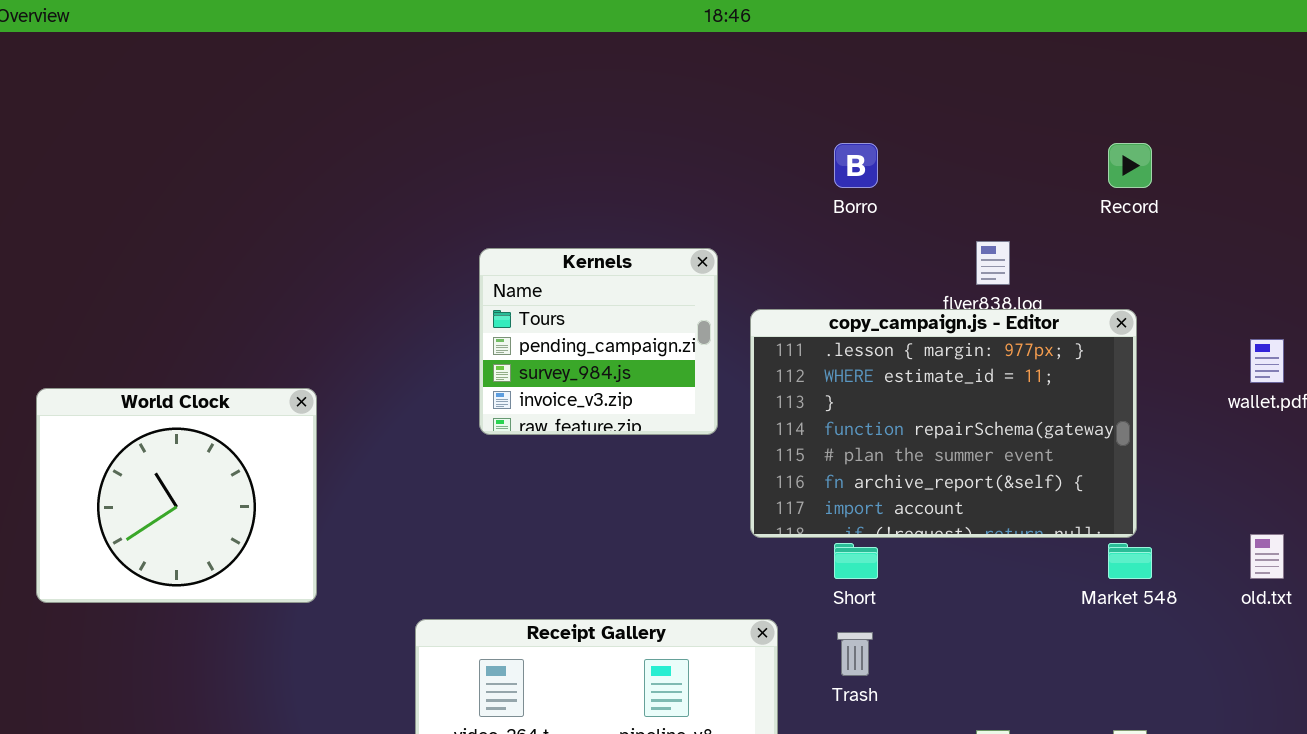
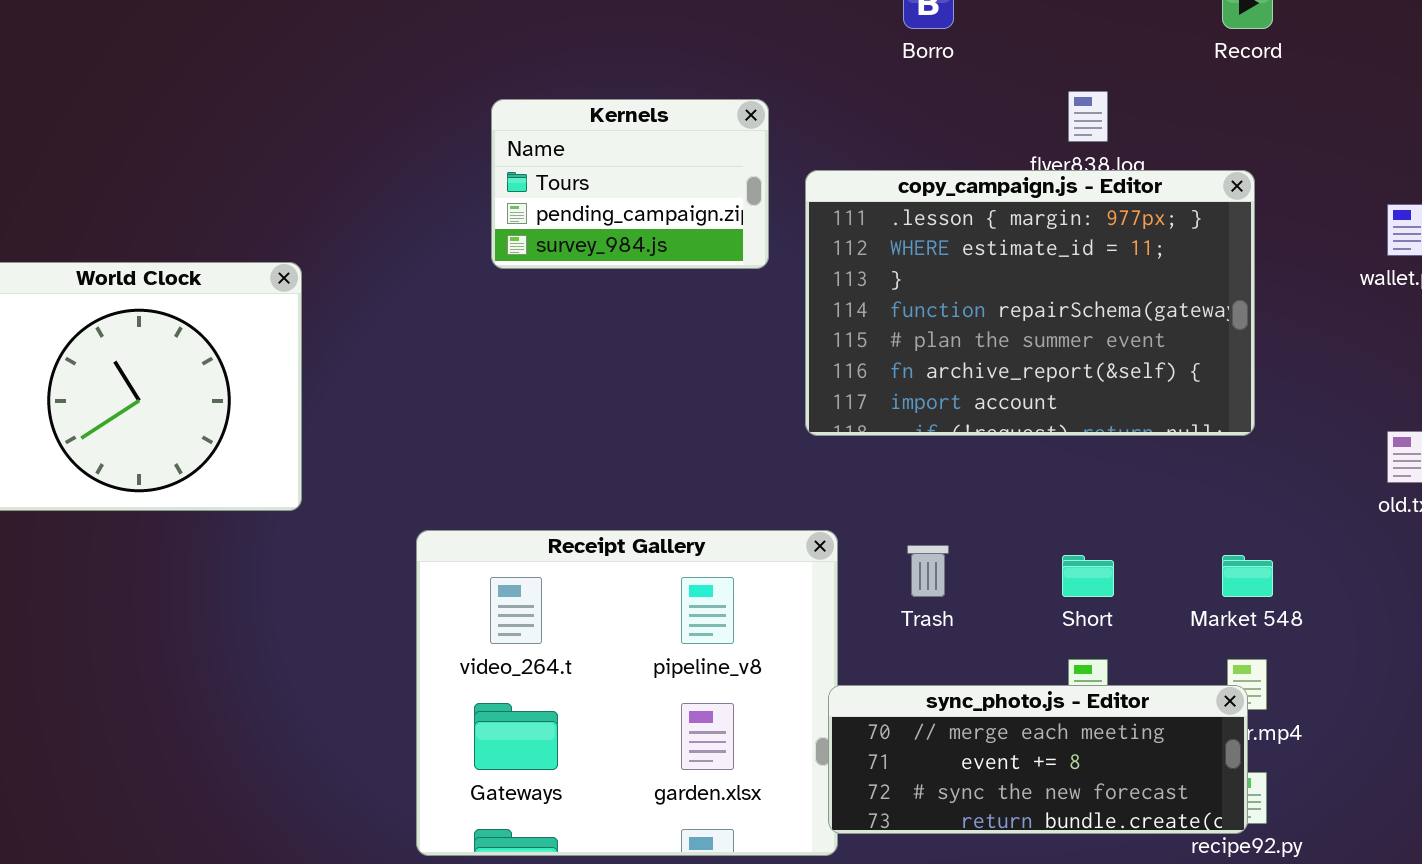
Kernels: [479,248,718,435] -> [491,99,769,269], resized
Short: [834,543,878,579] -> [1062,555,1114,597], moved
Market 548: [1108,543,1152,579] -> [1222,555,1273,597], moved

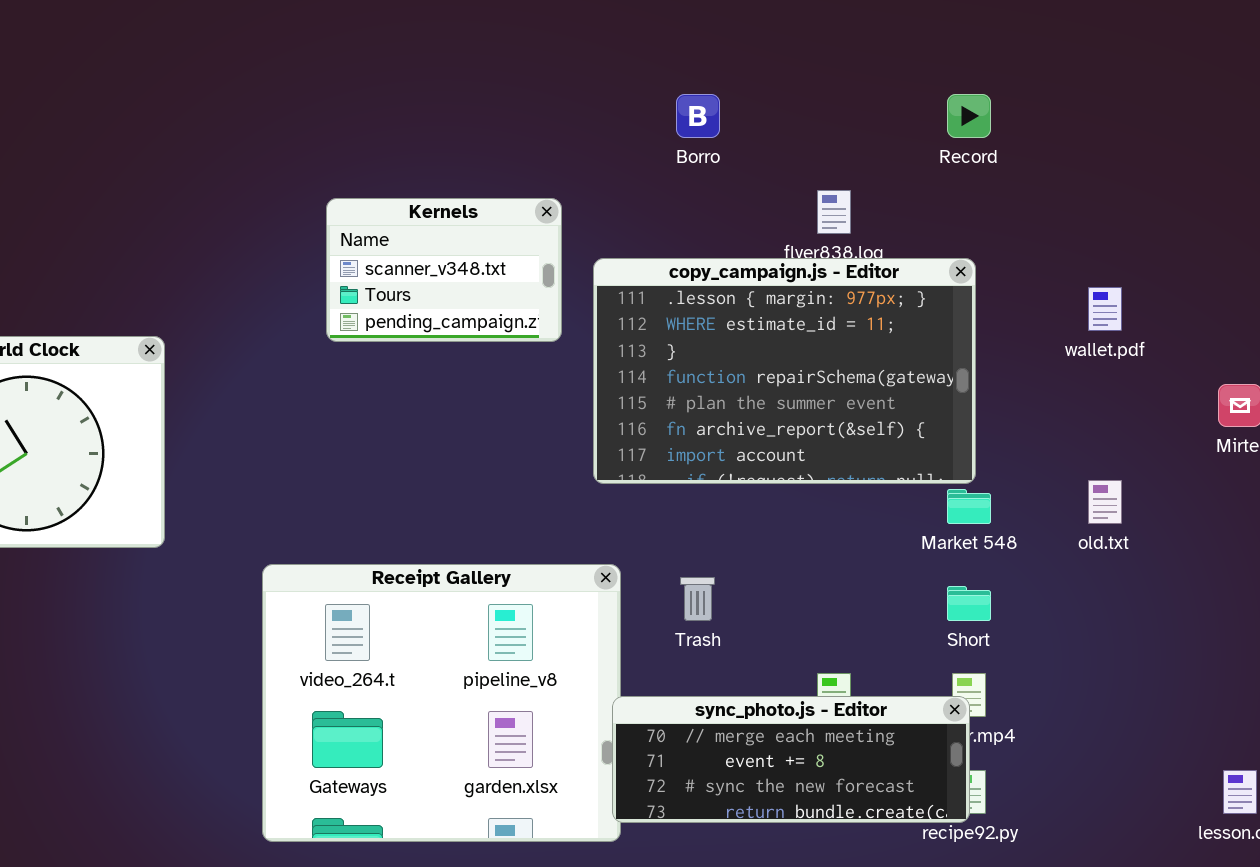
Kernels: [491,99,769,269] -> [326,198,562,342], scrolled up 1 row
Short: [1062,555,1114,597] -> [947,586,991,621], moved
Market 548: [1222,555,1273,597] -> [947,489,991,524], moved

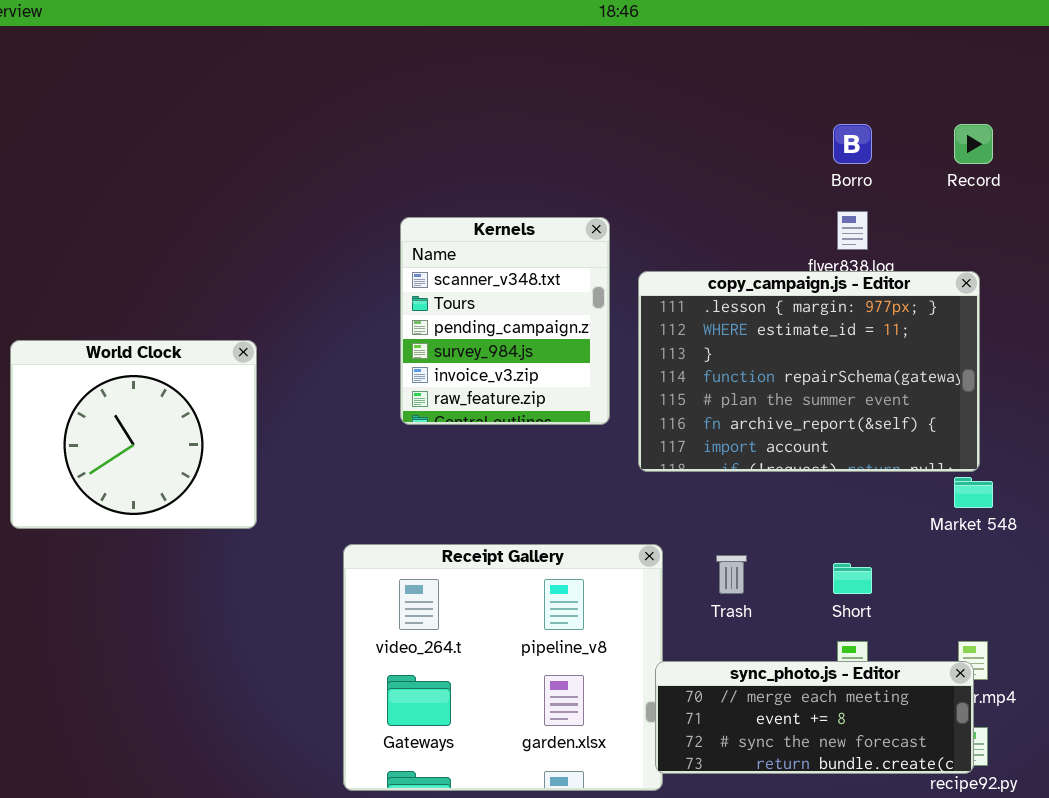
Borro: [676,94,720,138] -> [833,124,872,164], moved
Kernels: [326,198,562,342] -> [400,217,610,425], resized
Short: [947,586,991,621] -> [833,563,872,594], moved

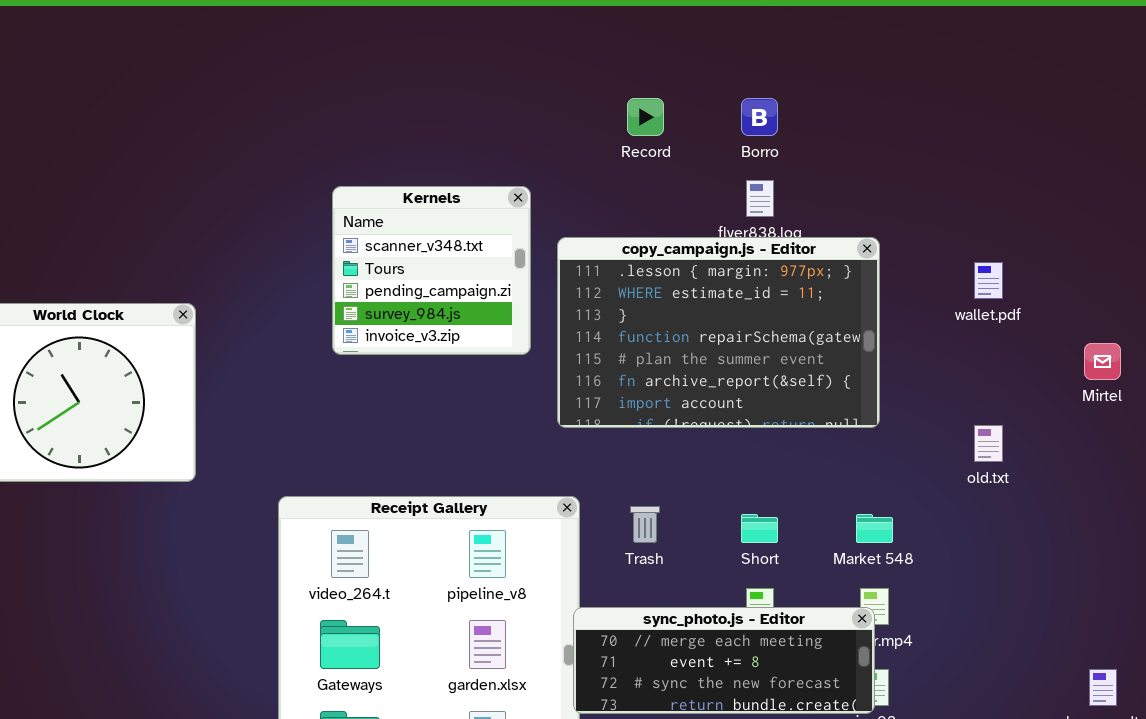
Record: [954,124,993,164] -> [627,98,664,136], moved
Kernels: [400,217,610,425] -> [332,186,531,355], resized
Market 548: [954,477,993,508] -> [856,514,893,543], moved

